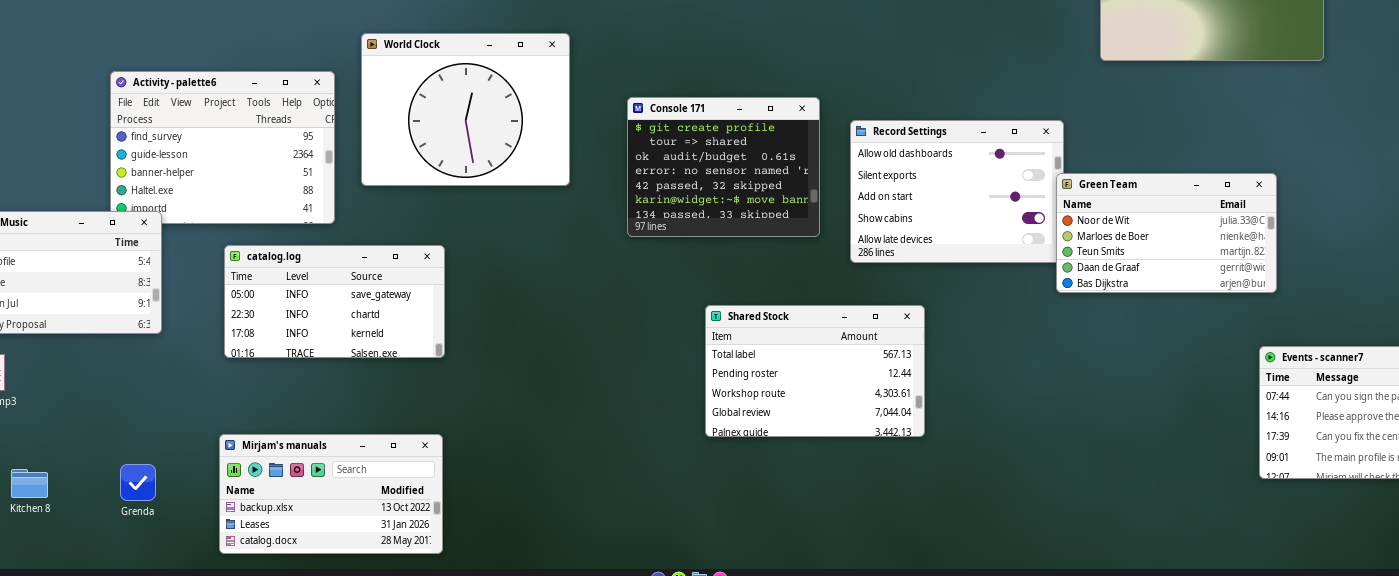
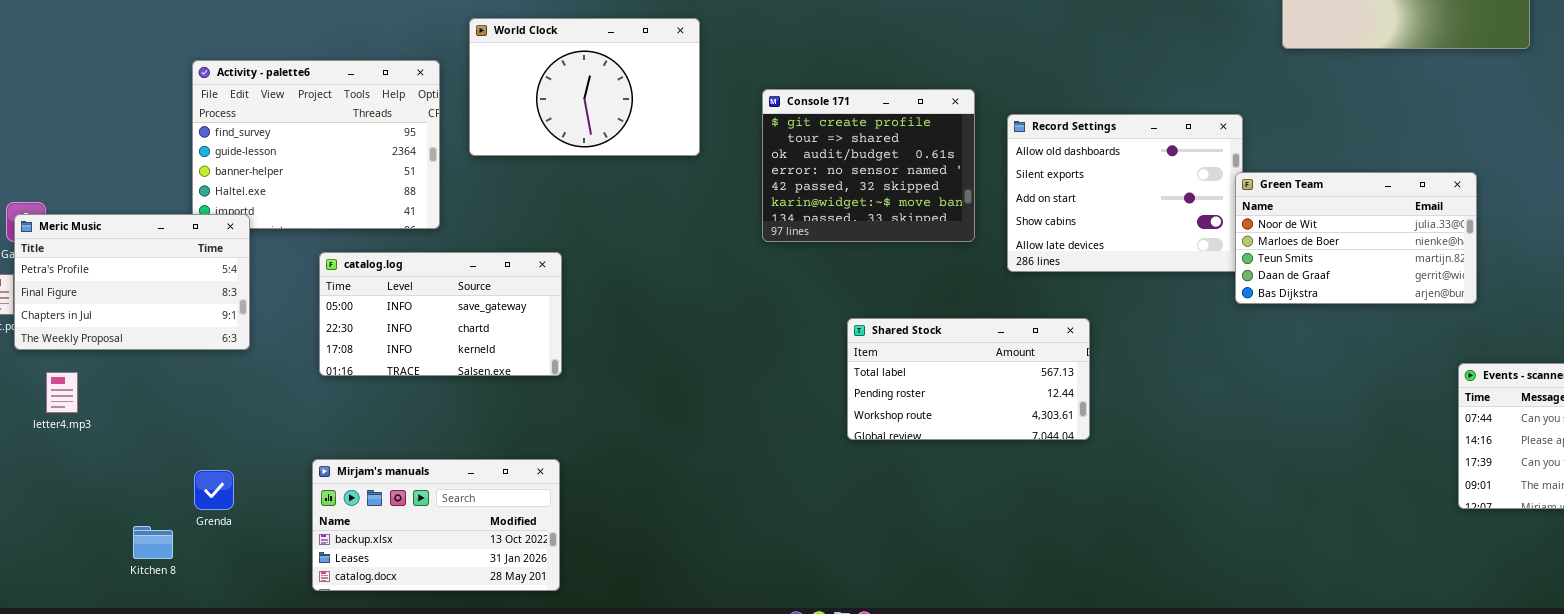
World Clock: [361,33,570,186] -> [469,18,700,156], resized
Shared Stock: [705,305,925,437] -> [847,318,1090,440], resized
Grenda: [120,464,156,501] -> [194,470,234,510], moved
Kitchen 8: [11,469,48,498] -> [133,526,173,559], moved

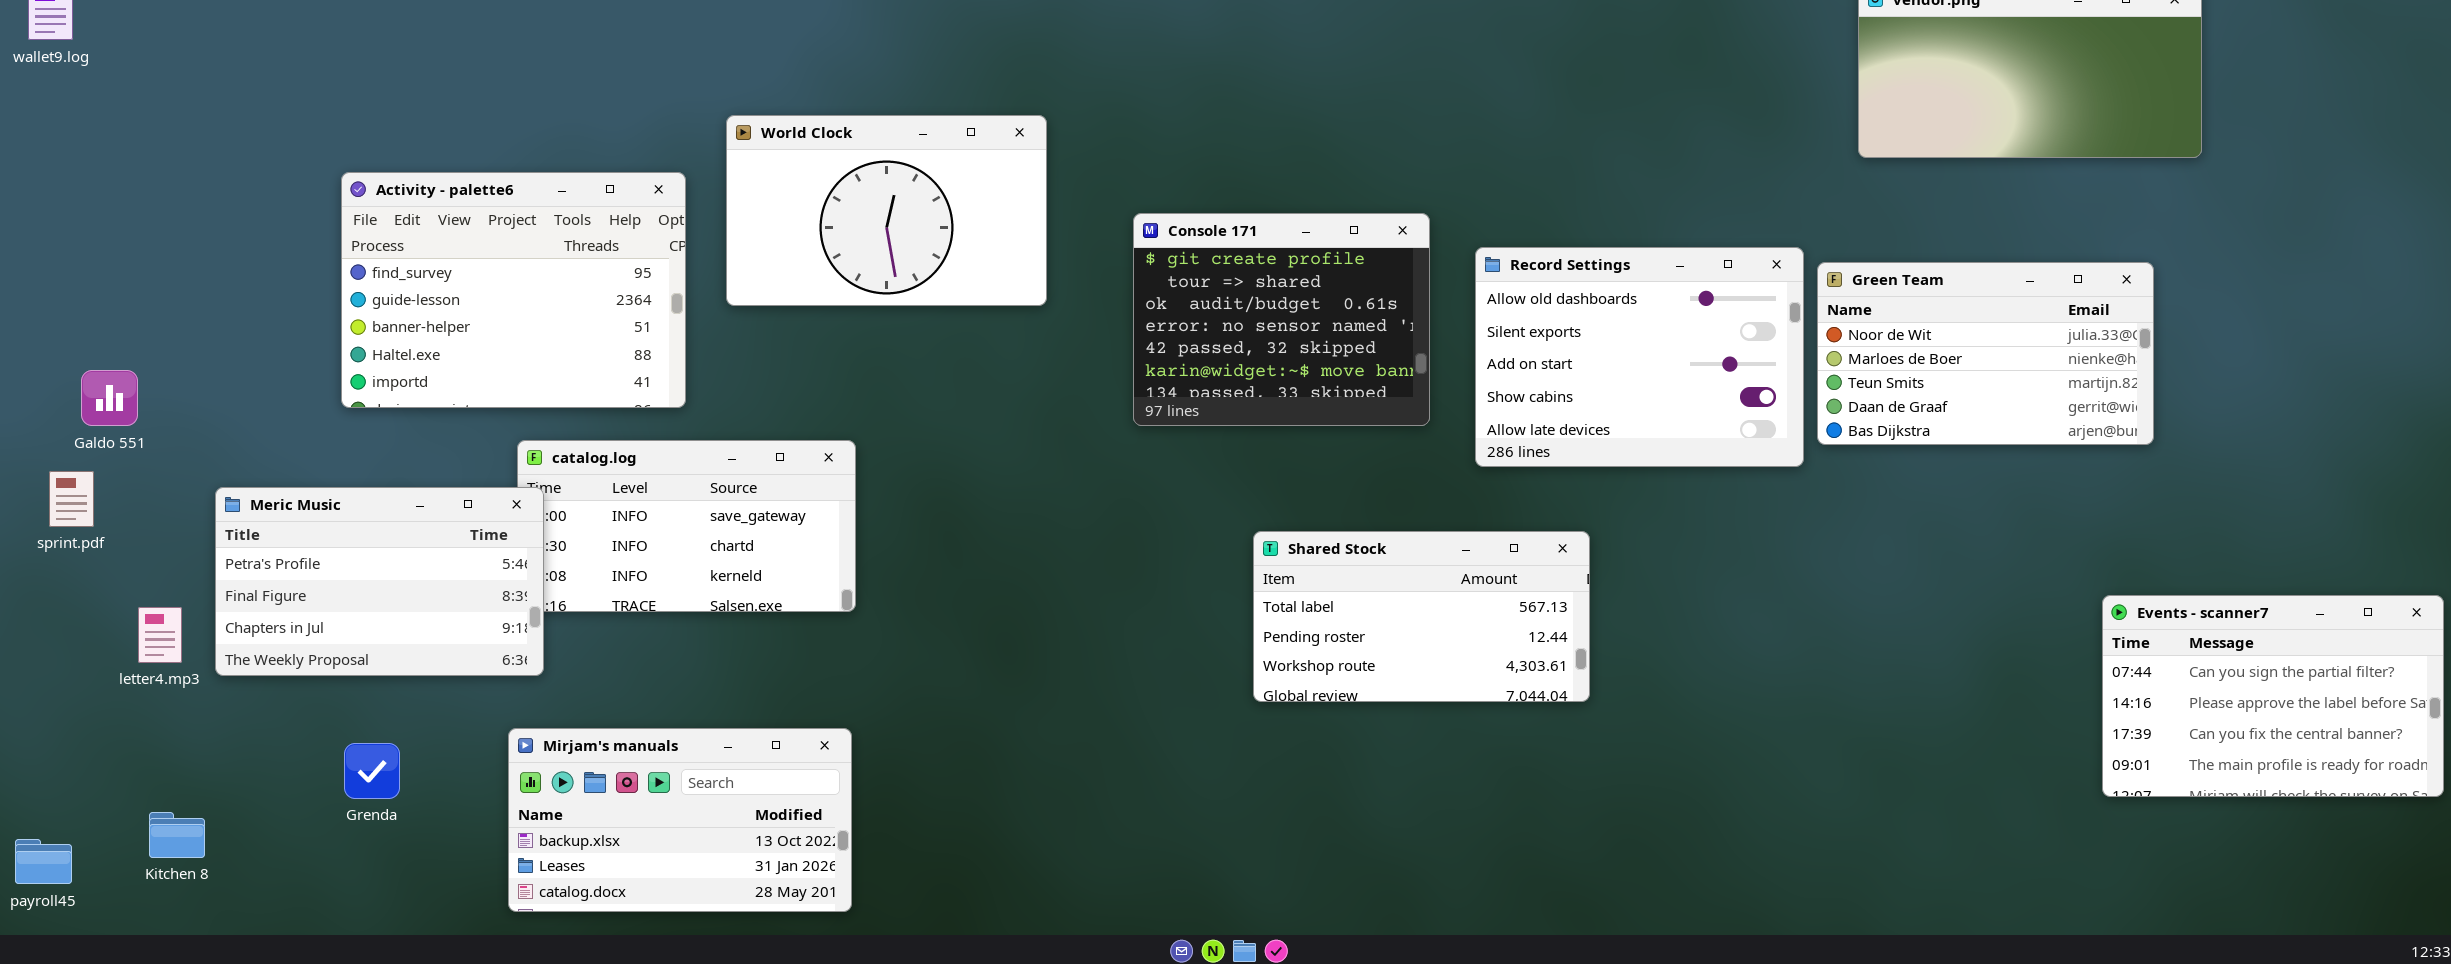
Green Team: [1235,172,1477,304] -> [1817,262,2154,445], moved
Meric Music: [14,214,250,350] -> [215,487,544,676], moved
Kitchen 8: [133,526,173,559] -> [149,812,205,858], moved

